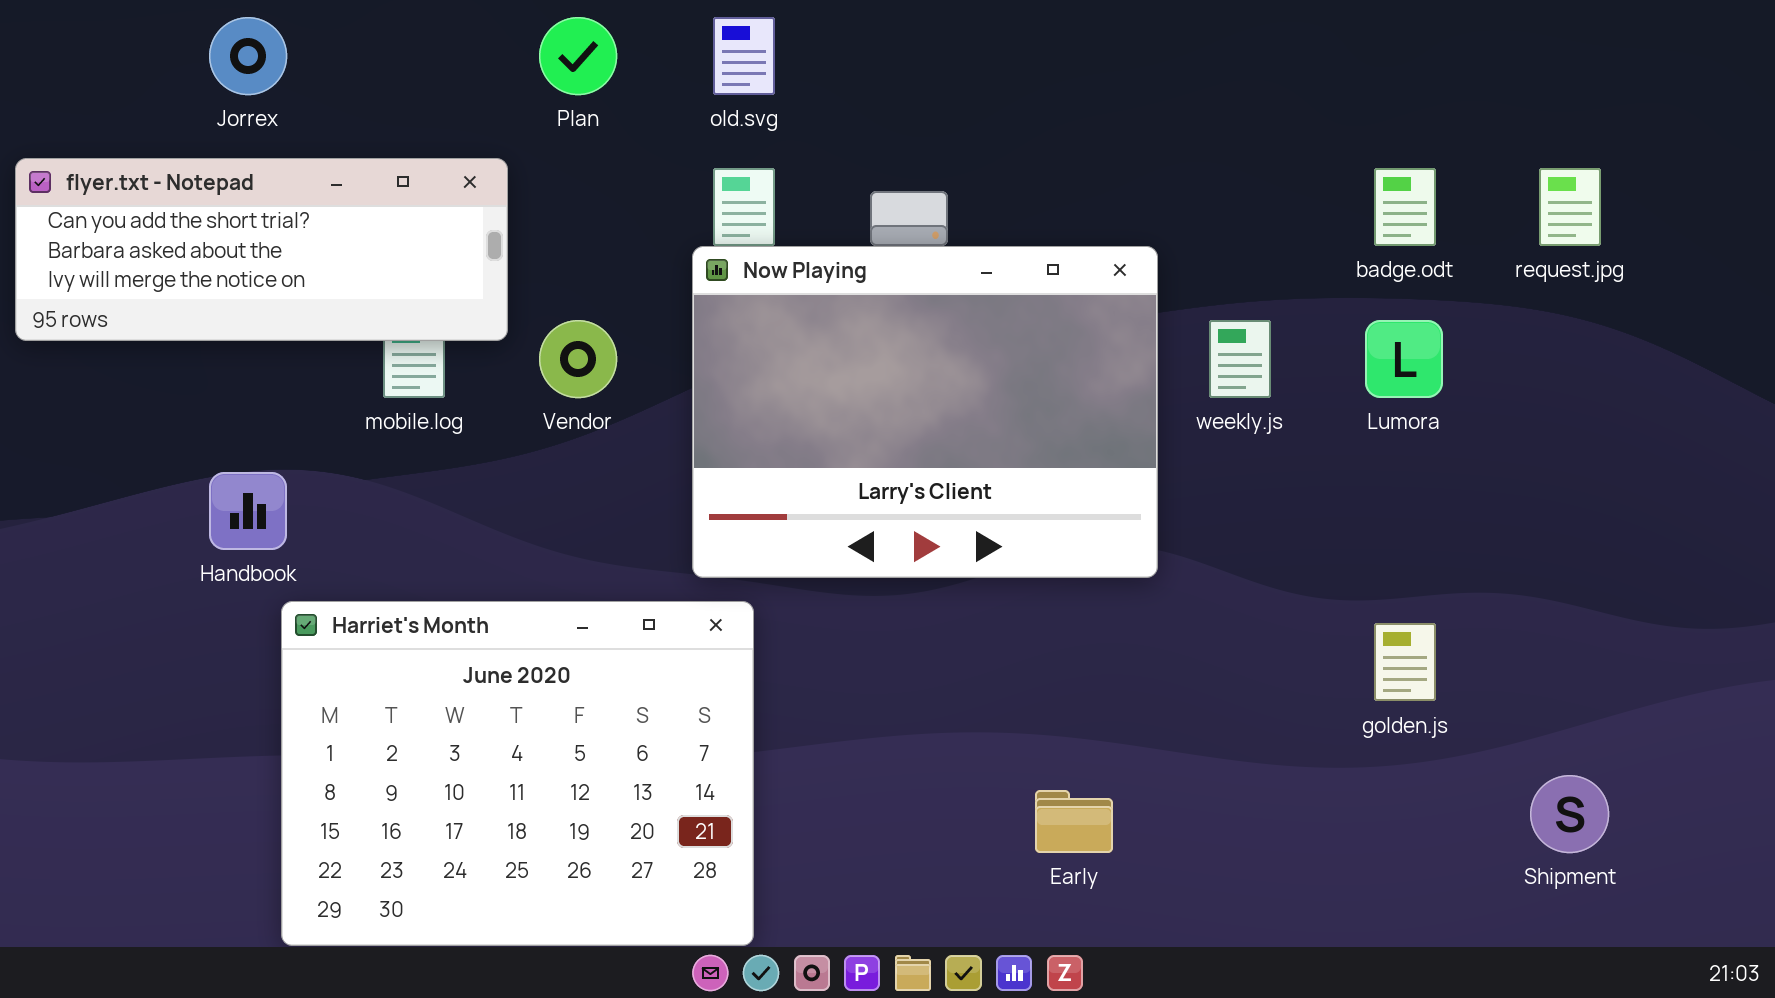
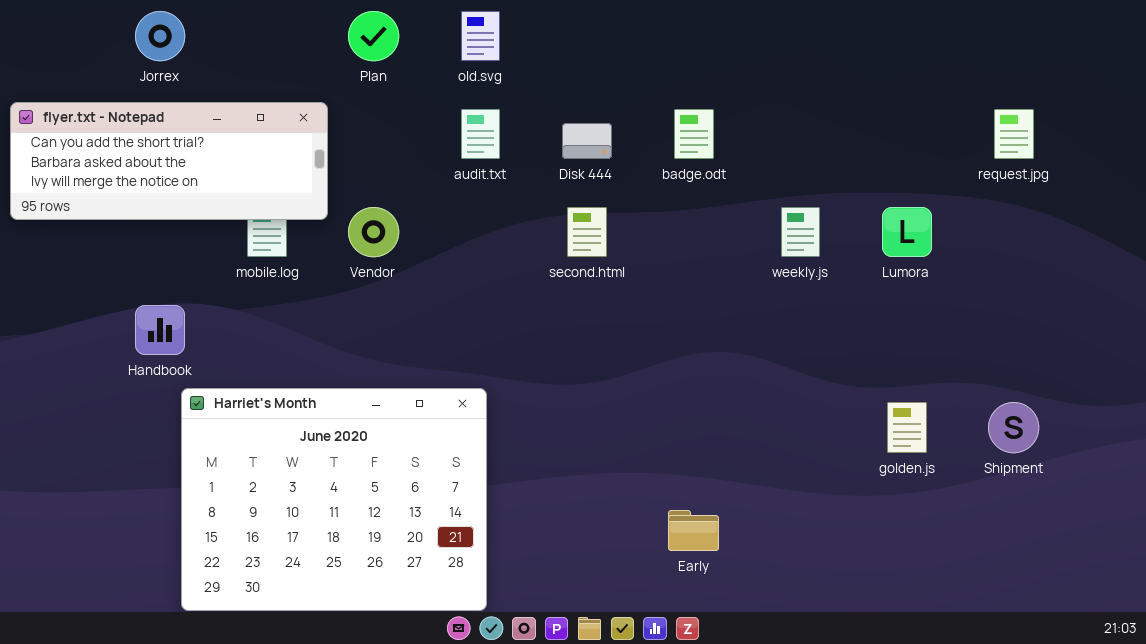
badge.odt: [1374,168,1436,246] -> [674,109,714,159], moved
Now Playing: [692,246,1158,578] -> none, closed
Shipment: [1530,775,1609,853] -> [988,402,1039,453], moved

